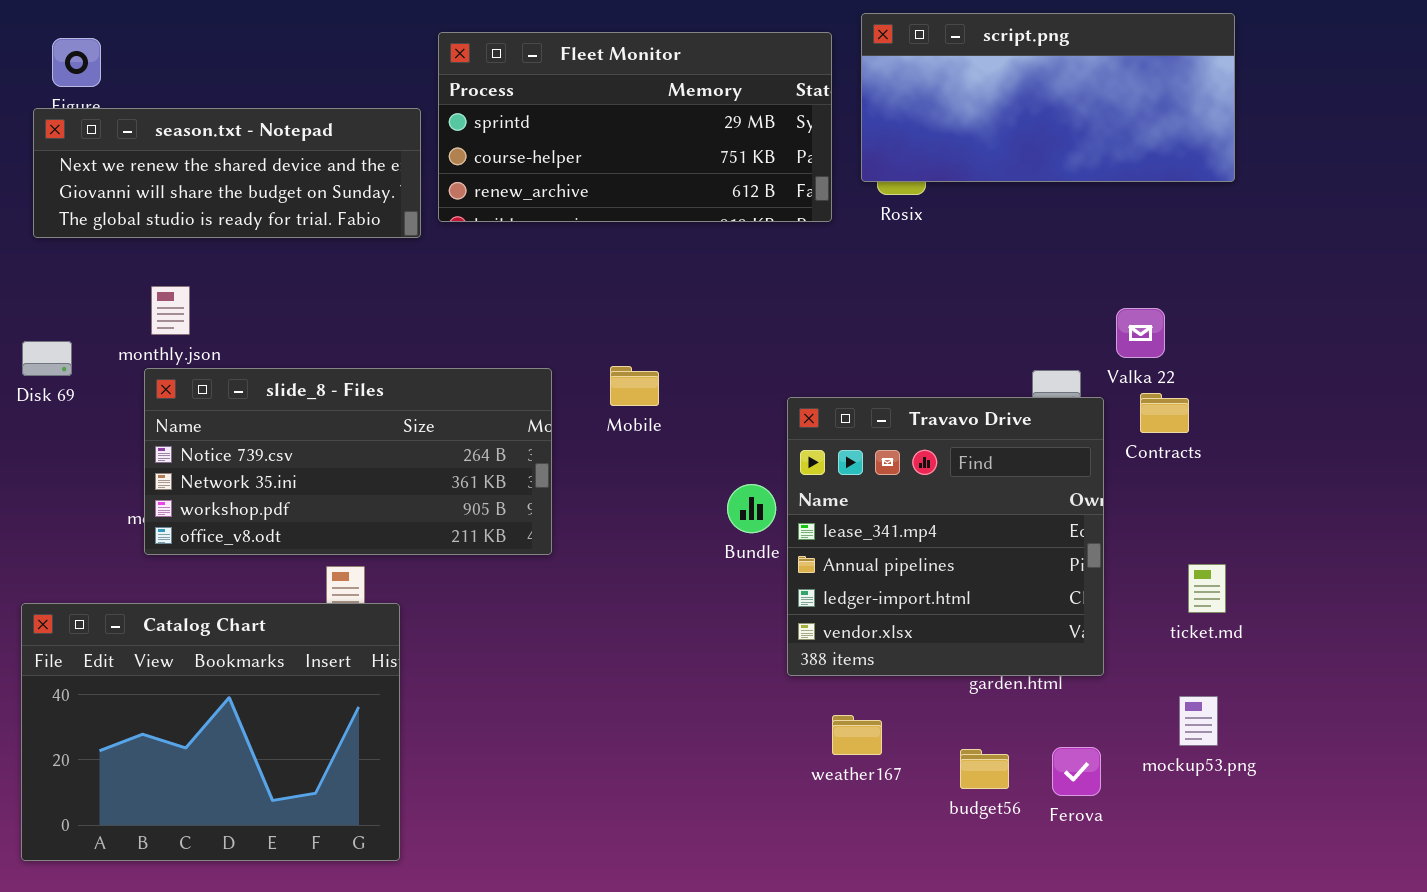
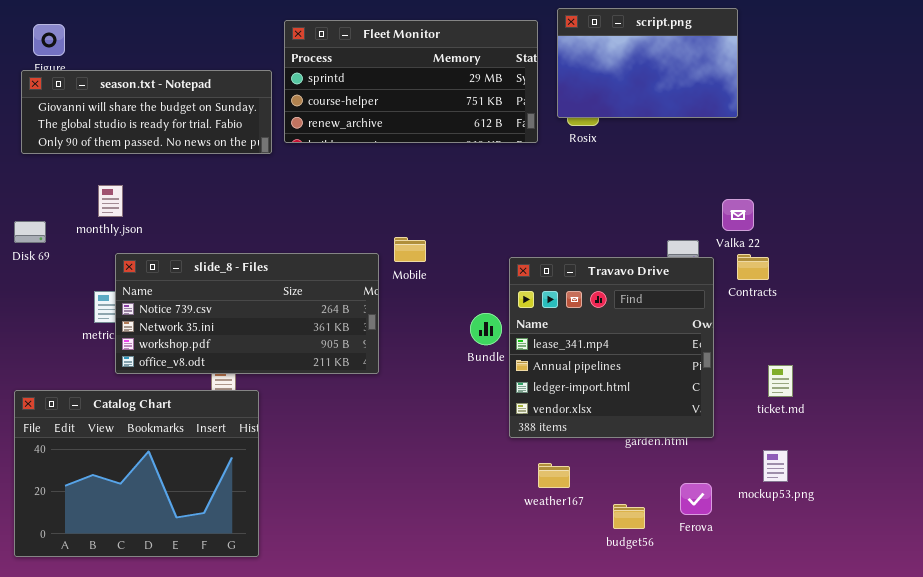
script.png: [861,13,1235,182] -> [557,8,738,118], resized
season.txt - Notepad: [33,108,421,238] -> [21,70,272,154], scrolled down 1 row
slide_8 - Files: [144,368,552,555] -> [115,253,379,374], moved
budget56: [960,749,1009,789] -> [613,504,645,529], moved

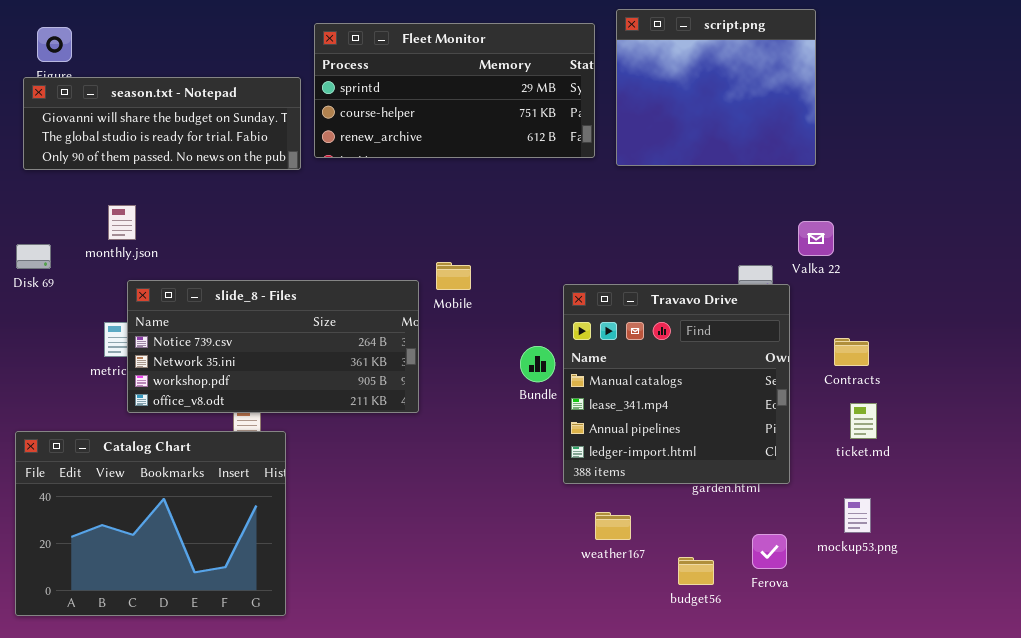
script.png: [557,8,738,118] -> [616,9,816,166], resized
Contracts: [737,254,769,280] -> [834,338,869,366], moved
Travavo Drive: [509,257,714,438] -> [563,284,790,484], scrolled up 1 row

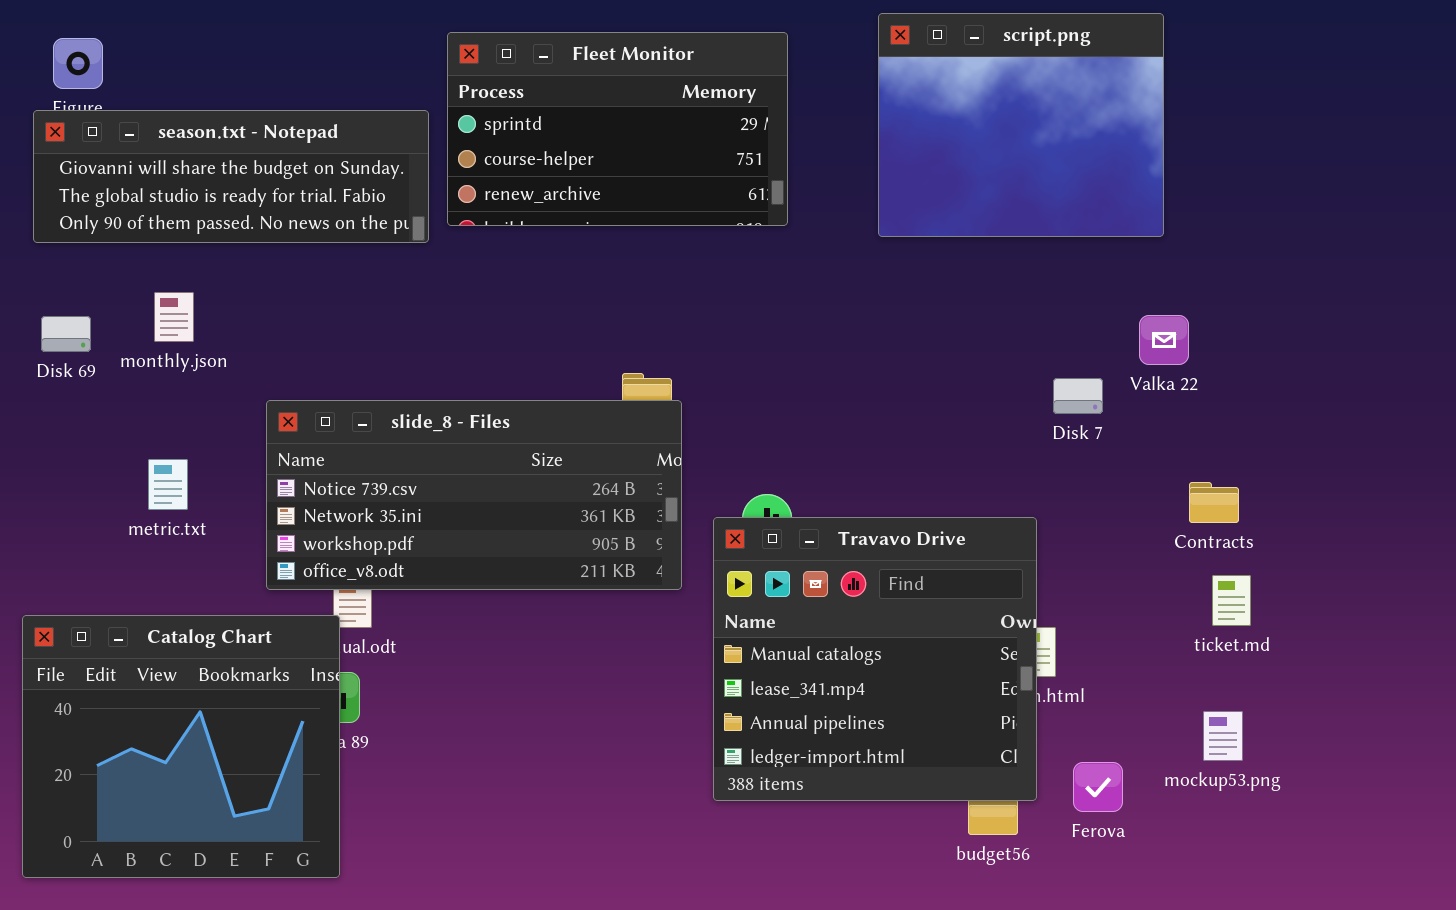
Fleet Monitor: [314,23,595,158] -> [447,32,788,226], resized
Disk 69: [16,244,51,269] -> [41,316,91,352], moved
slide_8 - Files: [127,280,419,413] -> [266,400,682,590], moved
Travavo Drive: [563,284,790,484] -> [713,517,1037,801], moved
Catalog Chart: [15,431,286,616] -> [22,615,340,878], resized

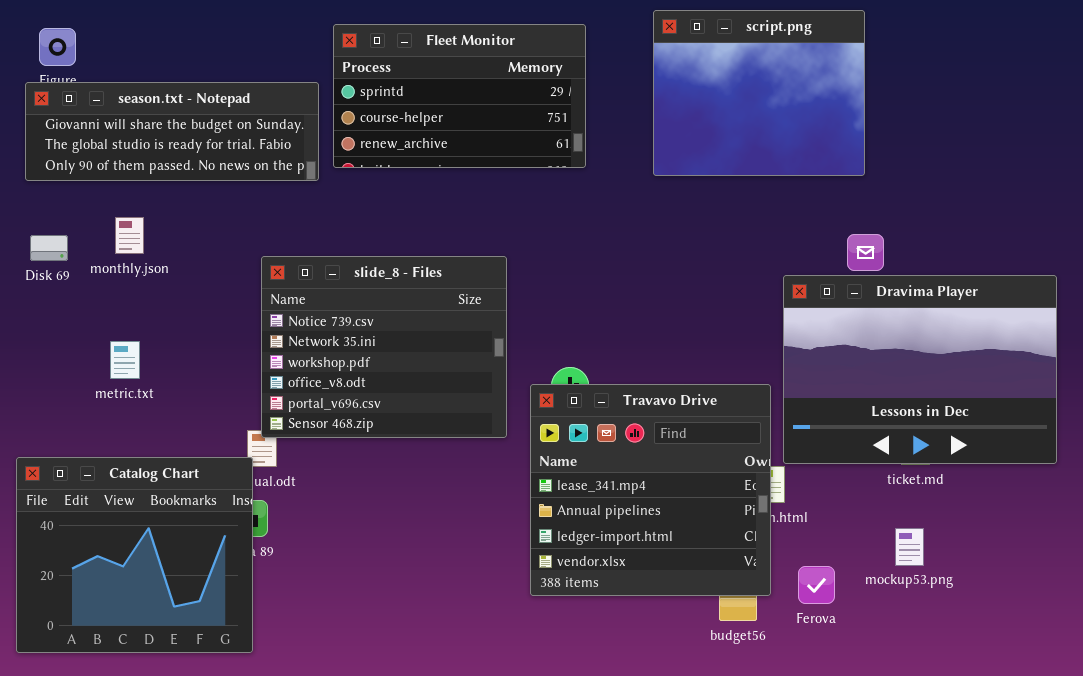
Dravima Player: none -> [783,275,1057,464], opened
slide_8 - Files: [266,400,682,590] -> [261,256,507,438], resized
Travavo Drive: [713,517,1037,801] -> [530,384,771,596], scrolled down 1 row

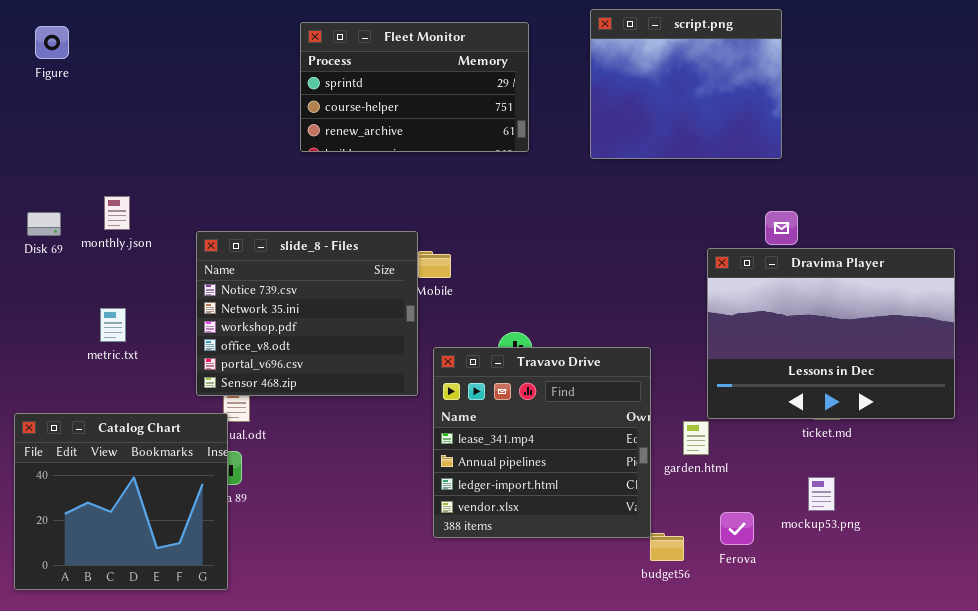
season.txt - Notepad: [25,82,319,181] -> none, closed
slide_8 - Files: [261,256,507,438] -> [196,231,418,396], moved
Travavo Drive: [530,384,771,596] -> [433,347,651,538], moved

